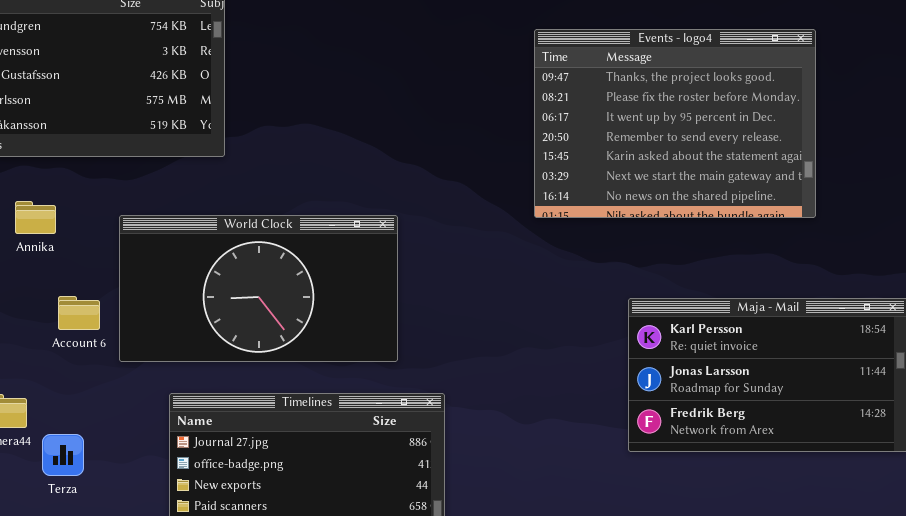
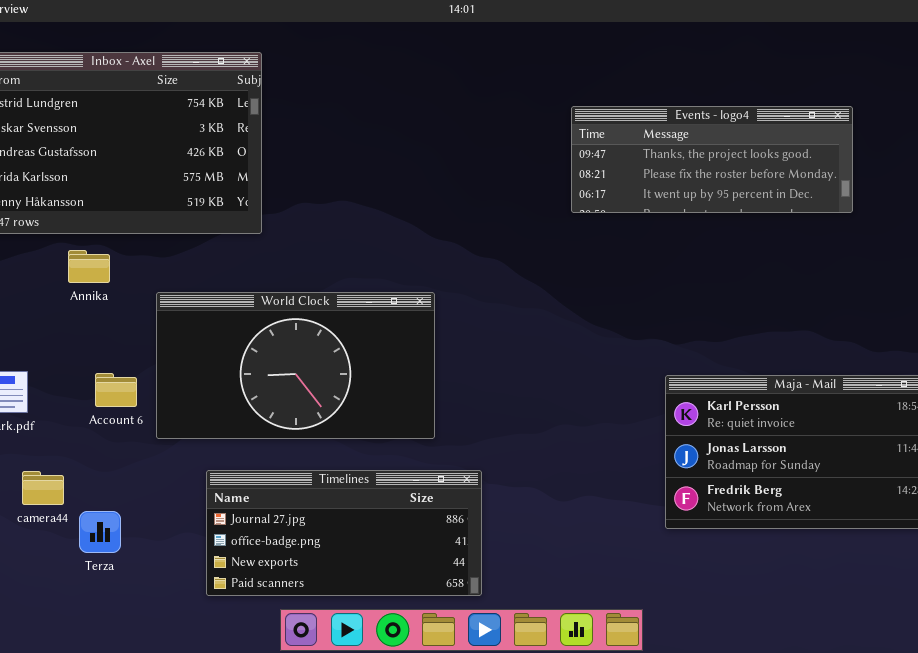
Events - logo4: [534,29,816,218] -> [571,106,853,213], resized
Annika: [15,201,56,234] -> [68,250,110,283], moved

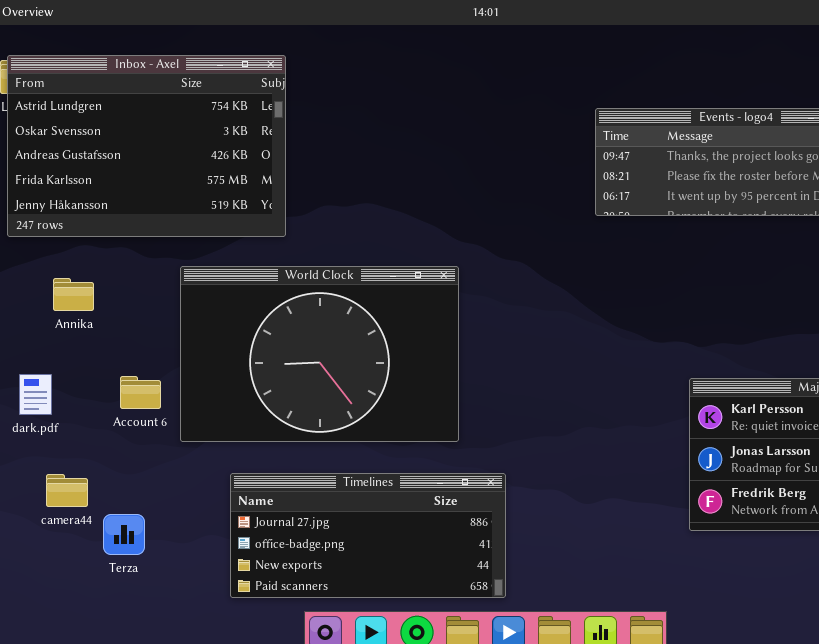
Annika: [68,250,110,283] -> [53,278,94,311], moved
World Clock: [156,292,435,439] -> [180,266,459,442], resized

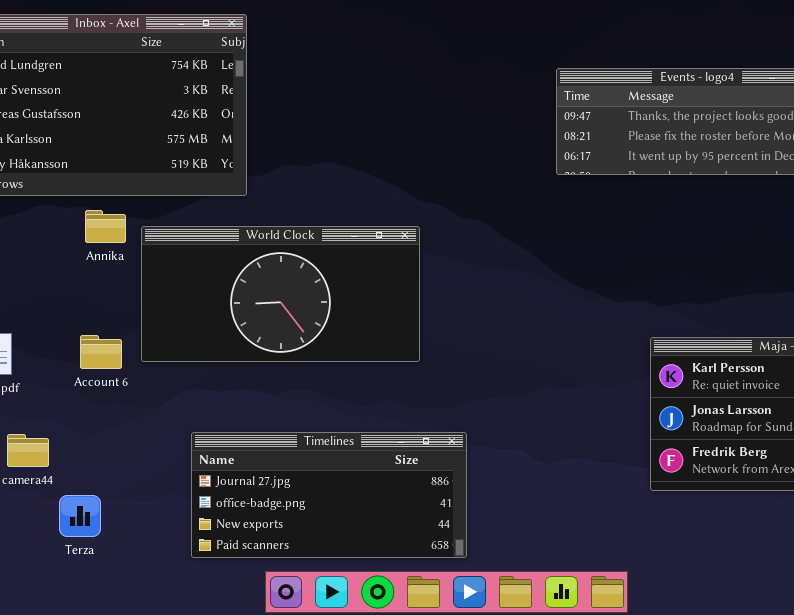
World Clock: [180,266,459,442] -> [141,226,420,362], resized
Annika: [53,278,94,311] -> [85,210,126,243], moved
Terza: [103,514,145,555] -> [59,495,101,537], moved

